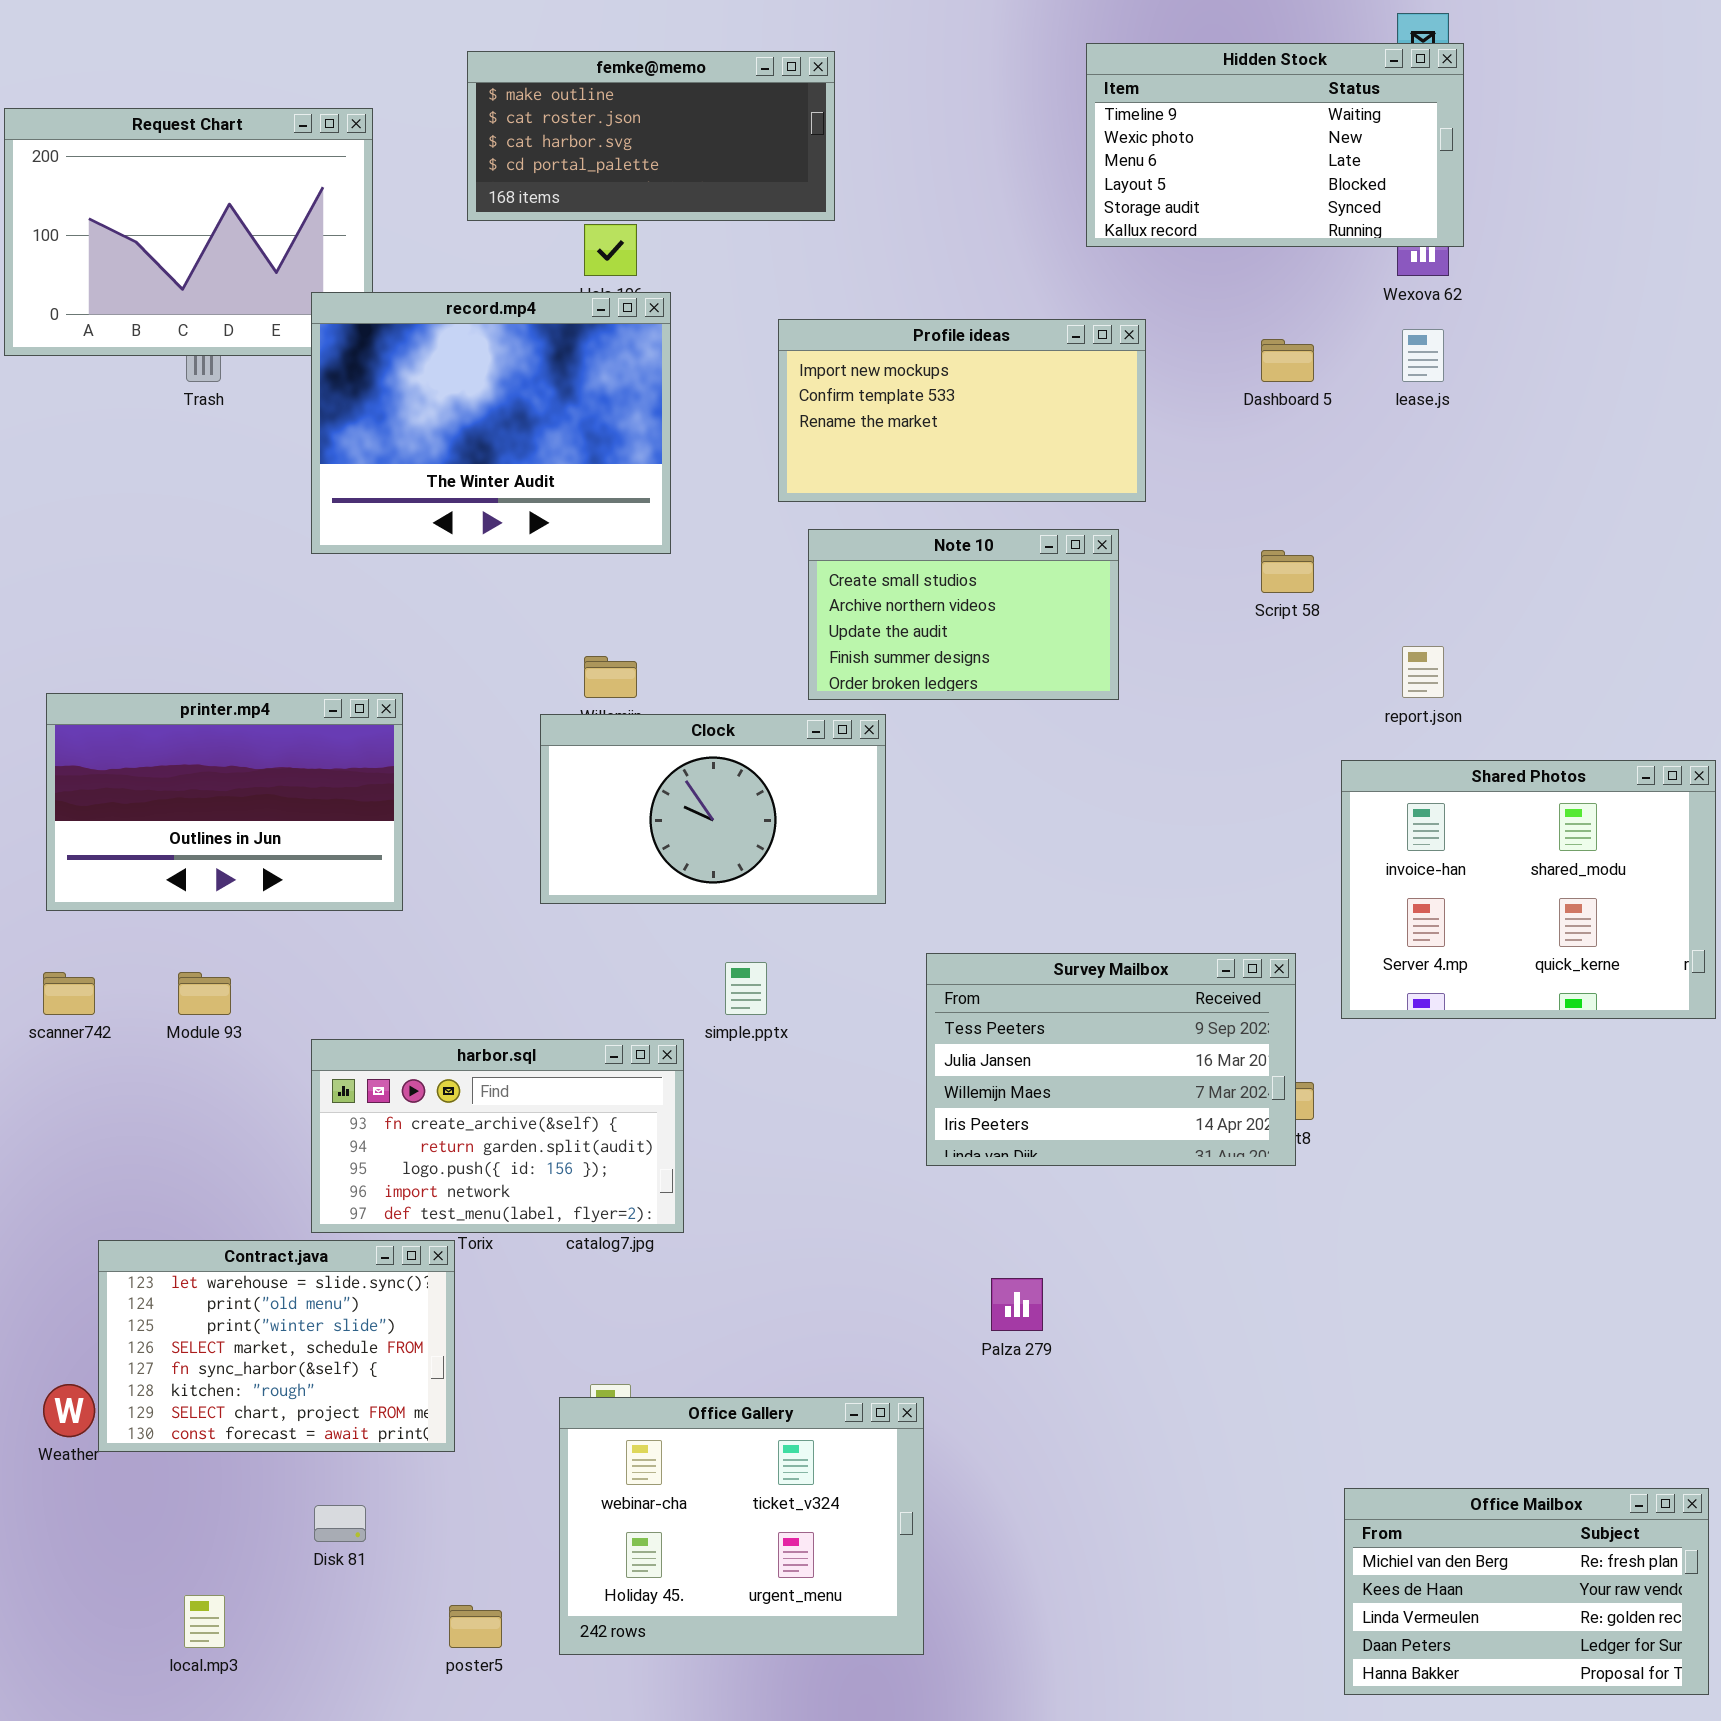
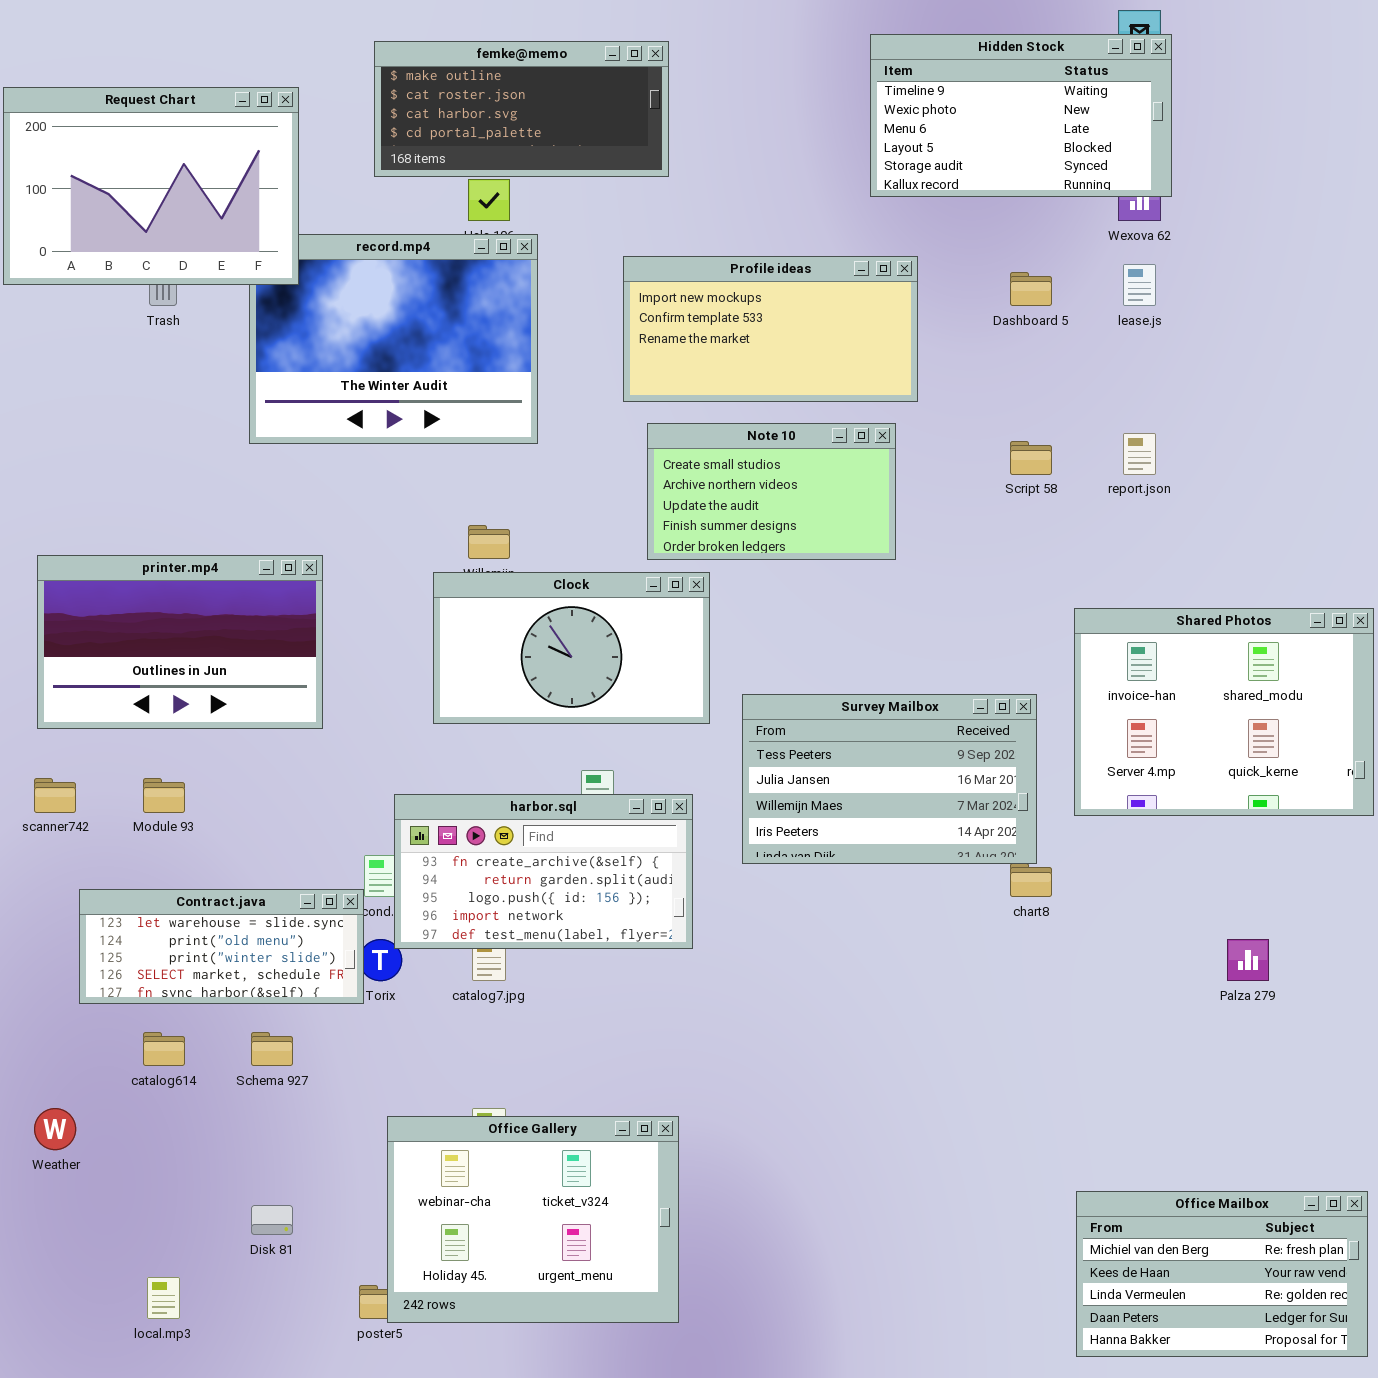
Request Chart: [4,108,373,356] -> [3,87,299,285], raised
report.json: [1402,646,1444,698] -> [1123,433,1156,475], moved
Survey Mailbox: [926,953,1296,1166] -> [742,694,1037,864], moved
harbor.sql: [311,1039,684,1233] -> [394,794,693,949], moved
Contract.java: [98,1240,455,1452] -> [79,889,364,1004], moved, resized
Palza 279: [991,1278,1043,1331] -> [1227,939,1269,981], moved
Office Gallery: [559,1397,924,1655] -> [387,1116,679,1323], moved

